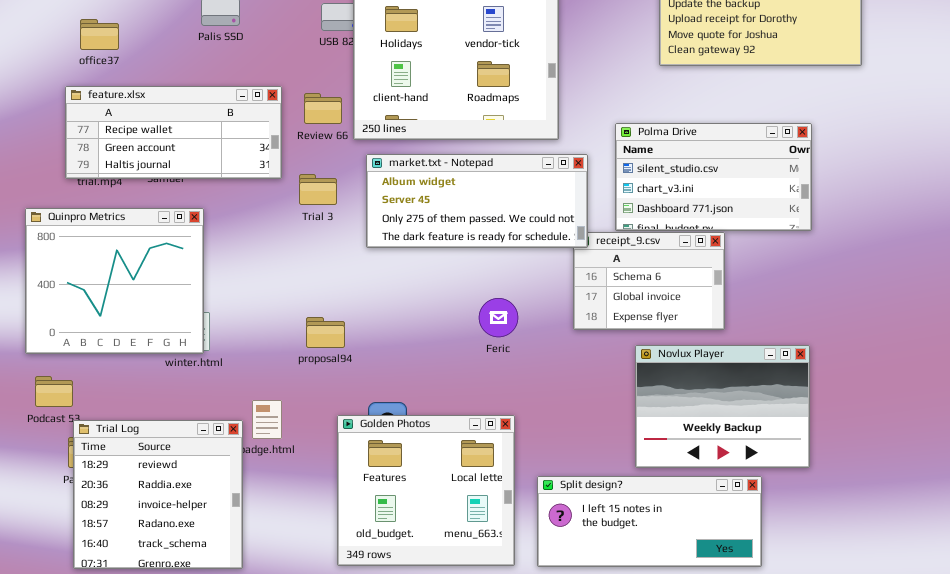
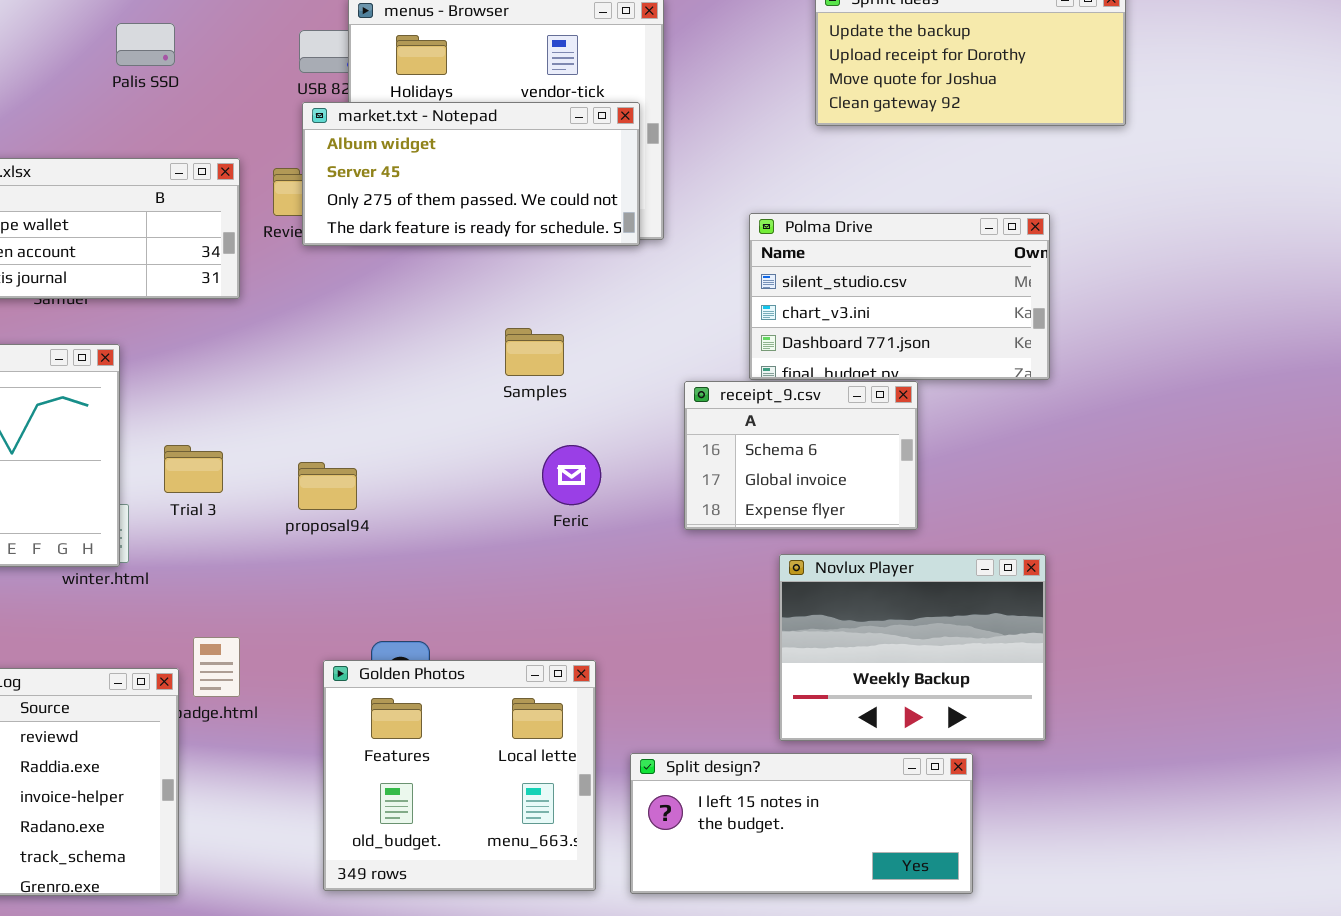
market.txt - Notepad: [366,154,588,248] -> [302,102,640,246], moved
Trial 3: [299,174,337,205] -> [164,445,223,493], moved
Feric: [479,298,518,337] -> [542,445,601,505], moved
proposal94: [306,317,345,348] -> [298,462,357,510], moved

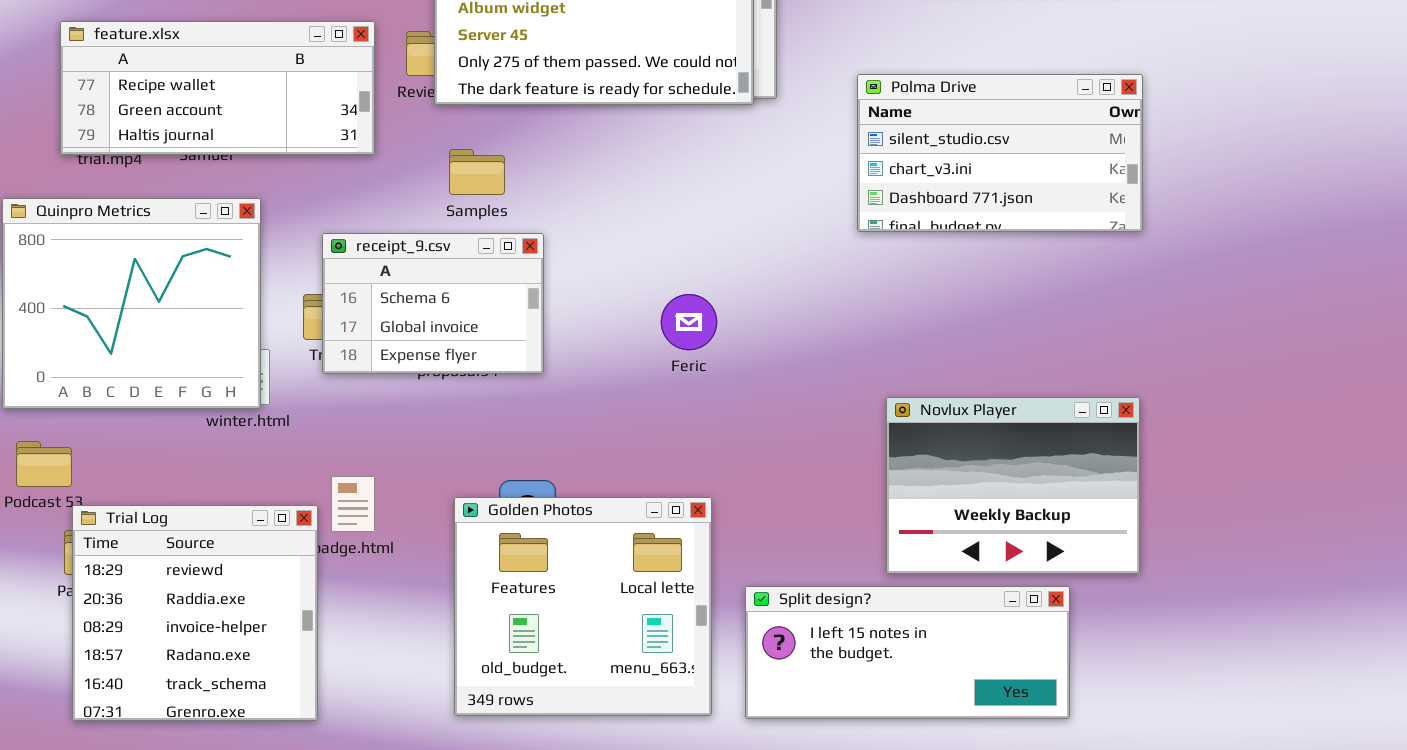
Samples: [505,328,564,376] -> [449,149,505,195], moved
receipt_9.csv: [684,381,918,530] -> [322,233,544,374], moved

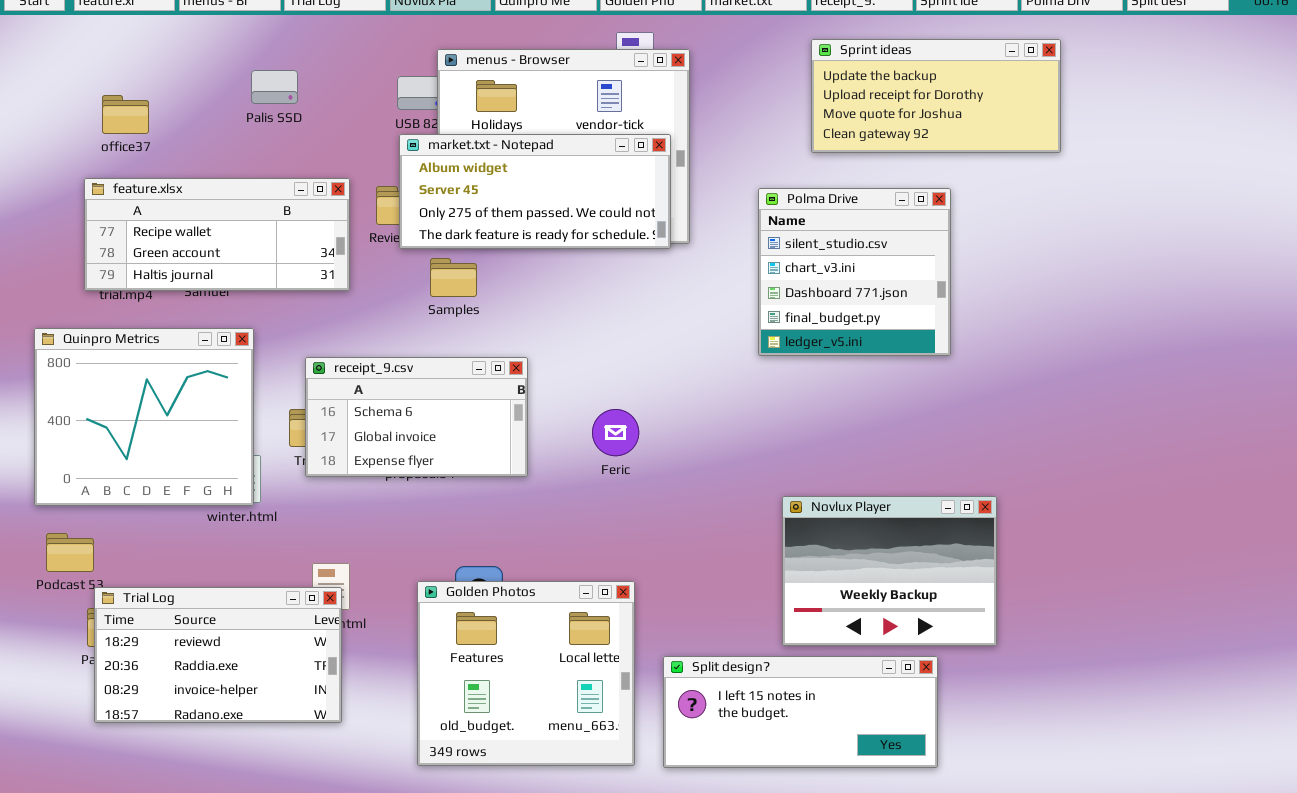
Polma Drive: [857,74,1143,232] -> [758,188,951,356], resized
Samples: [449,149,505,195] -> [430,258,477,297], moved
receipt_9.csv: [322,233,544,374] -> [305,357,528,477], resized
Trial Log: [72,505,318,721] -> [94,587,342,723], resized

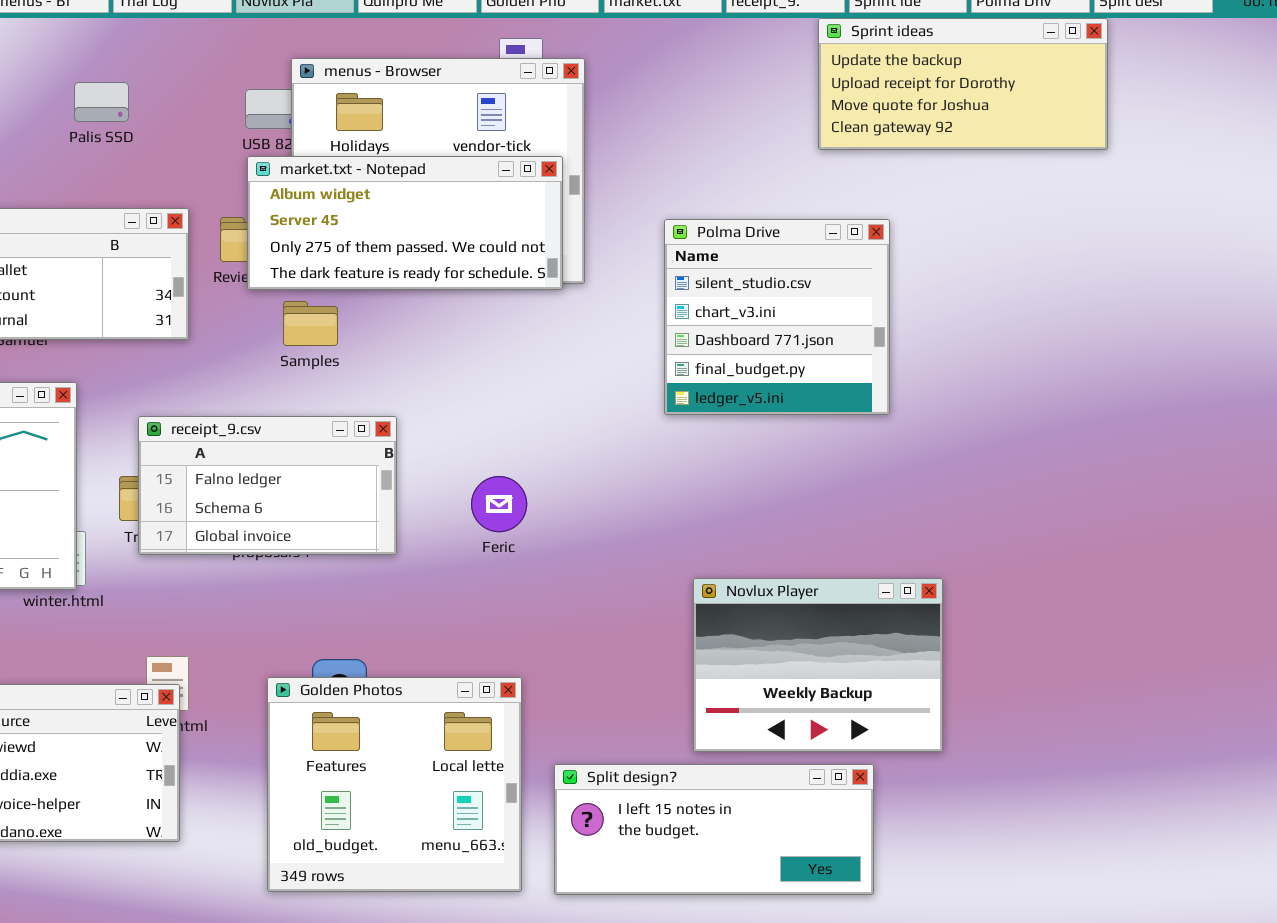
Sprint ideas: [811,39,1061,153] -> [818,18,1108,150], moved
receipt_9.csv: [305,357,528,477] -> [138,416,397,555], scrolled up 1 row

